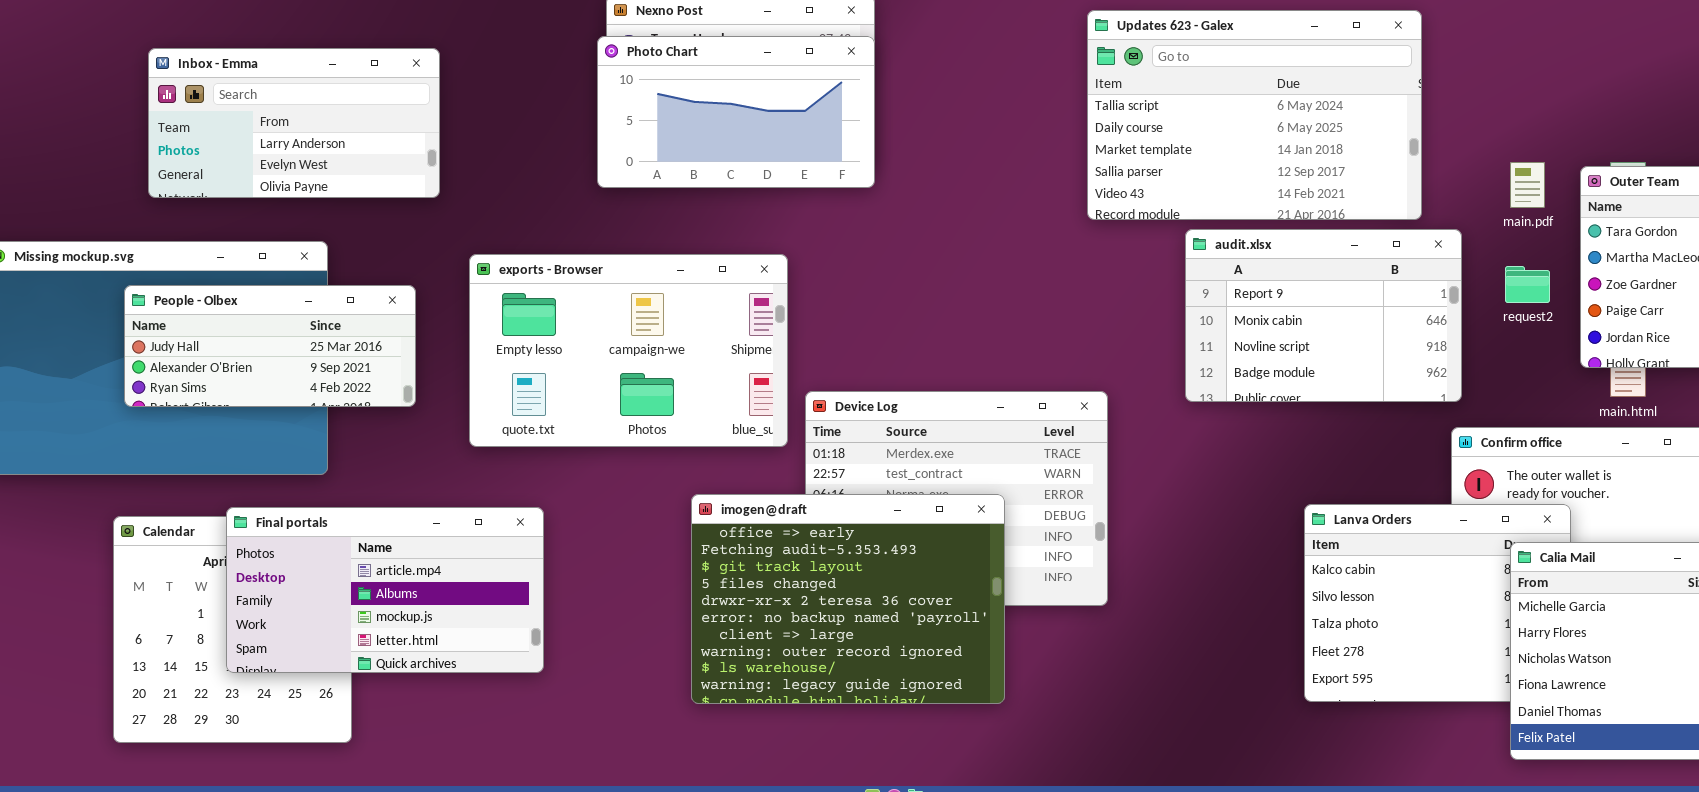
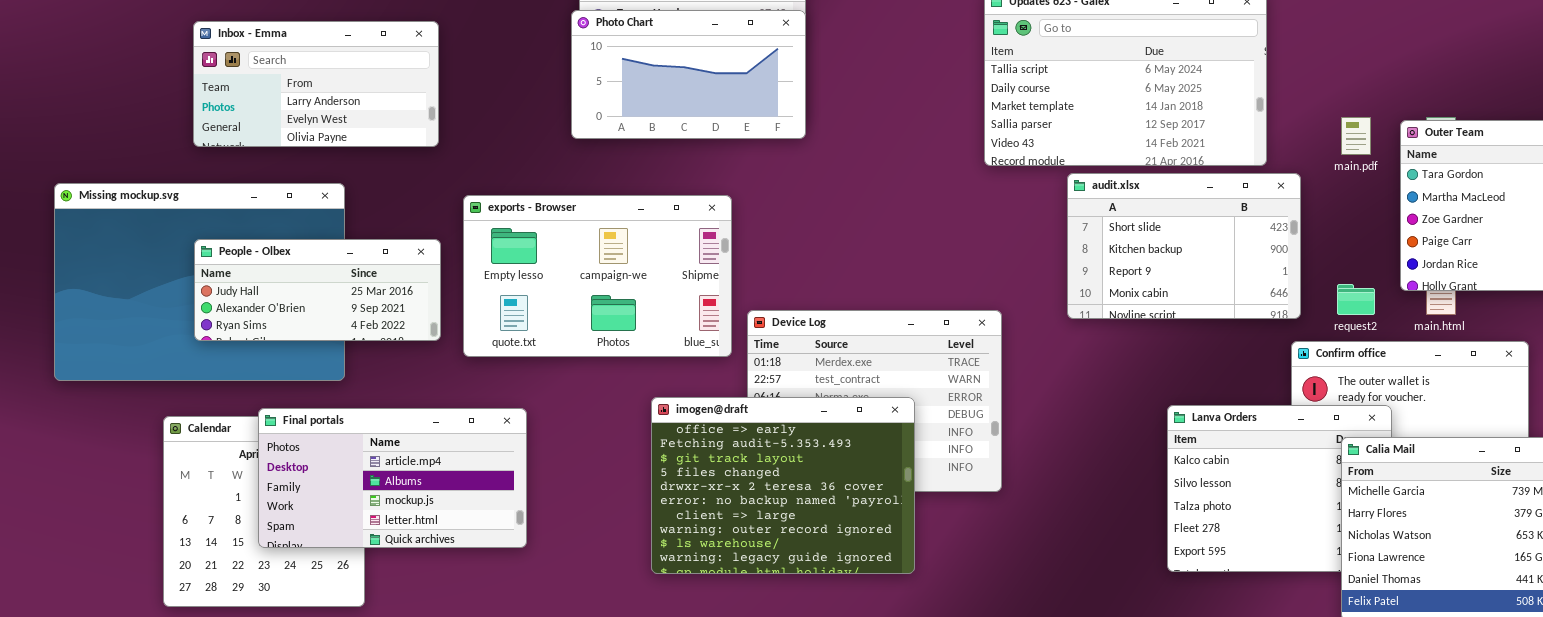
audit.xlsx: [1185,229,1462,402] -> [1067,173,1301,319], scrolled up 2 rows
request2: [1505,266,1550,303] -> [1337,284,1375,315], moved
People - Olbex: [124,285,416,407] -> [194,239,441,341], moved

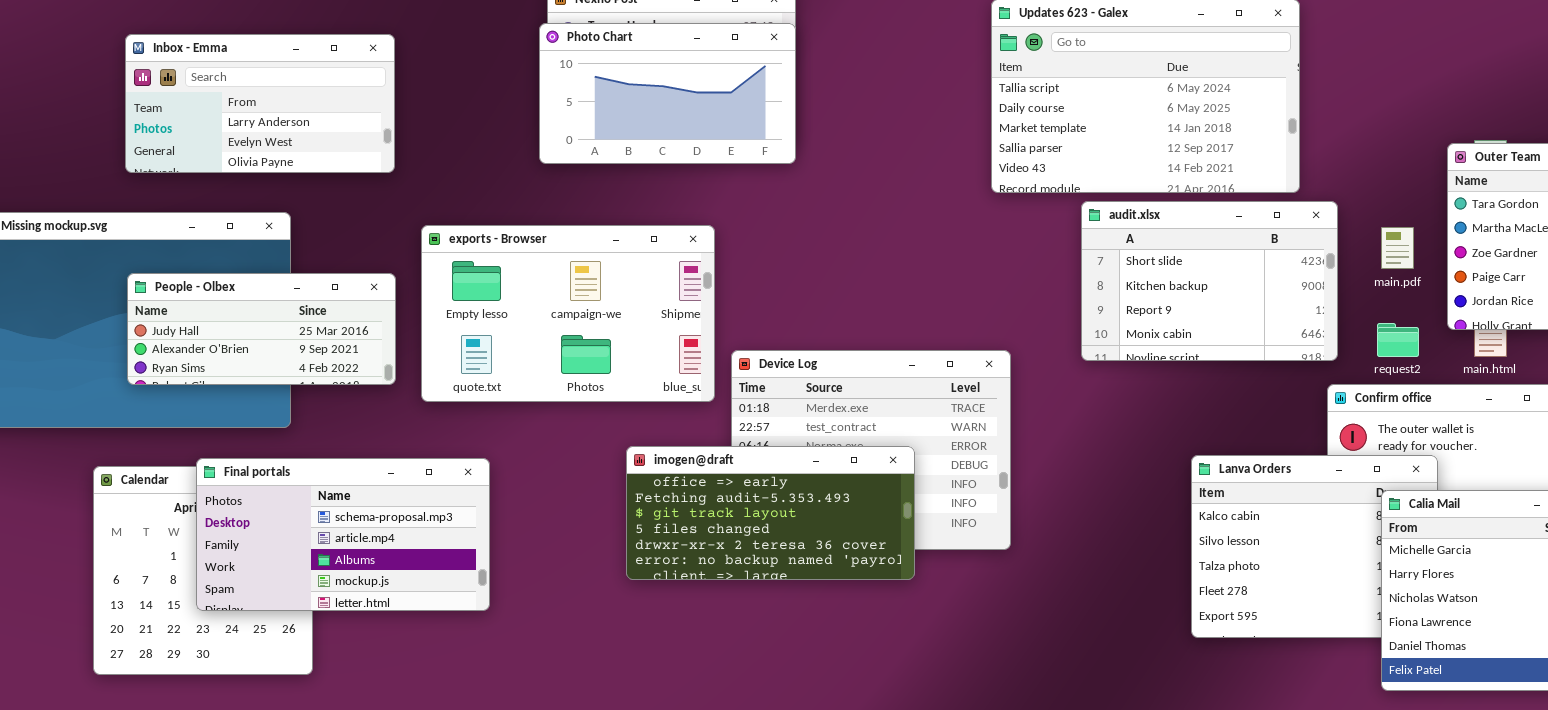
main.pdf: [1341,117,1371,155] -> [1381,227,1414,269], moved
imogen@draft: [651,397,915,574] -> [626,446,915,580], resized
Final portals: [258,408,527,548] -> [196,458,490,611], scrolled up 1 row

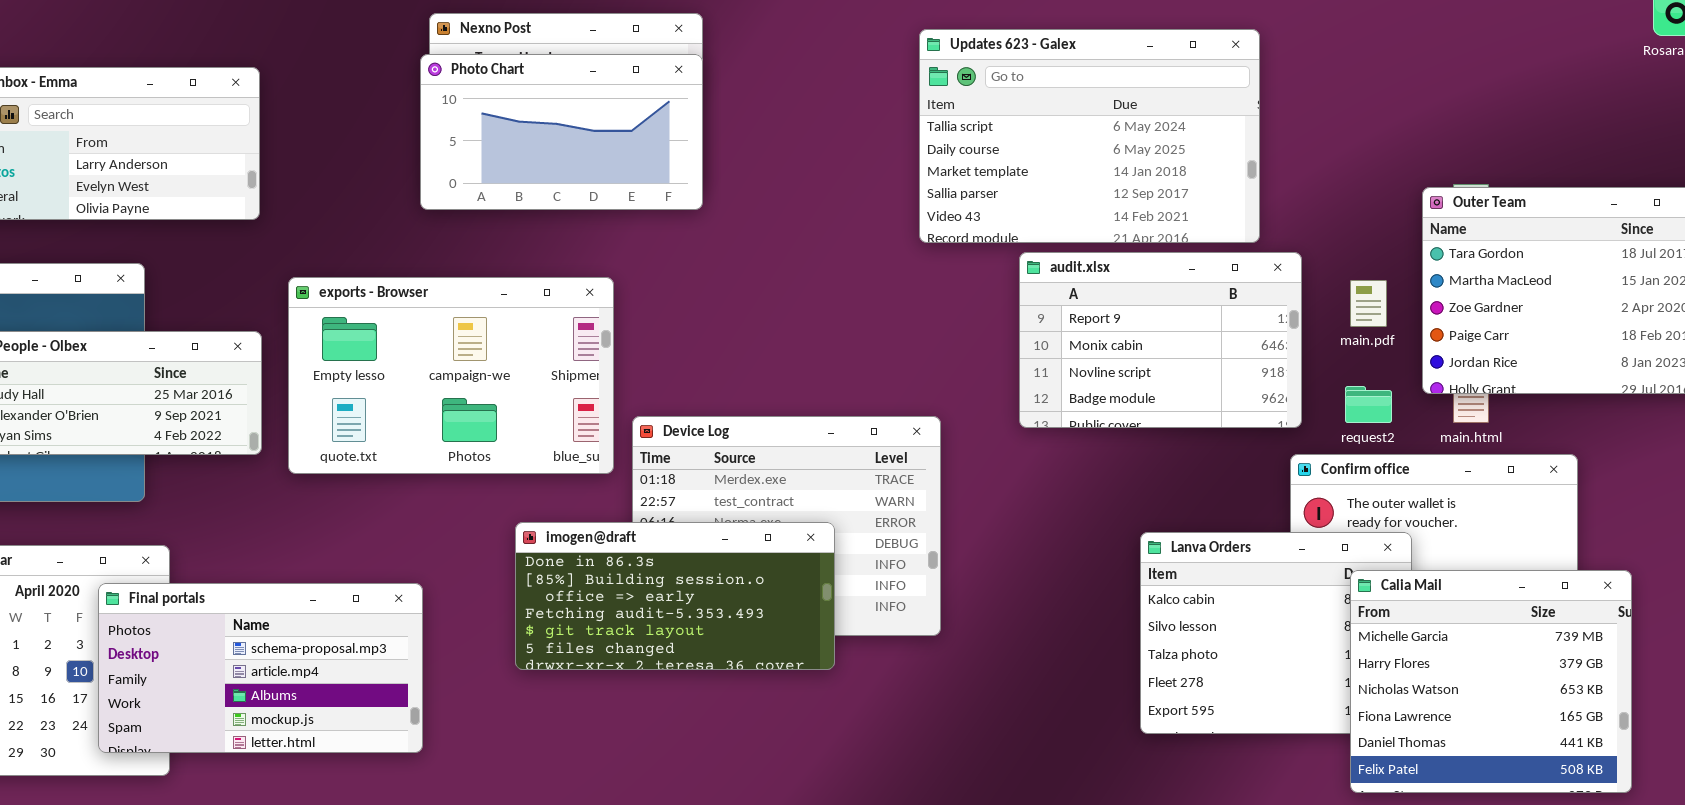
audit.xlsx: [1081,201,1338,361] -> [1019,252,1302,428], scrolled down 2 rows
imogen@draft: [626,446,915,580] -> [515,522,835,670], scrolled up 2 rows
Final portals: [196,458,490,611] -> [98,583,423,753], moved

